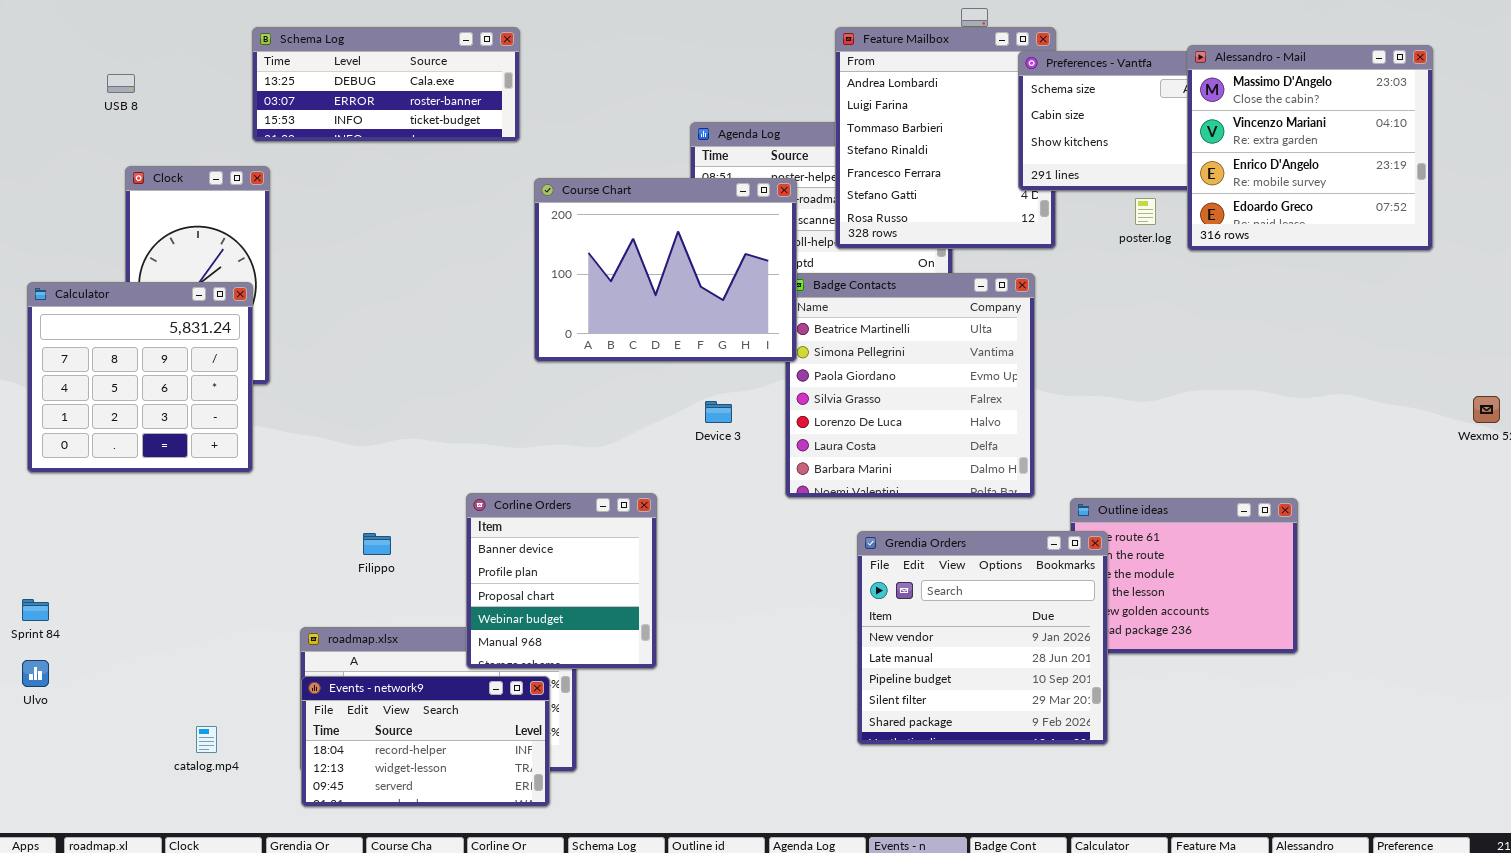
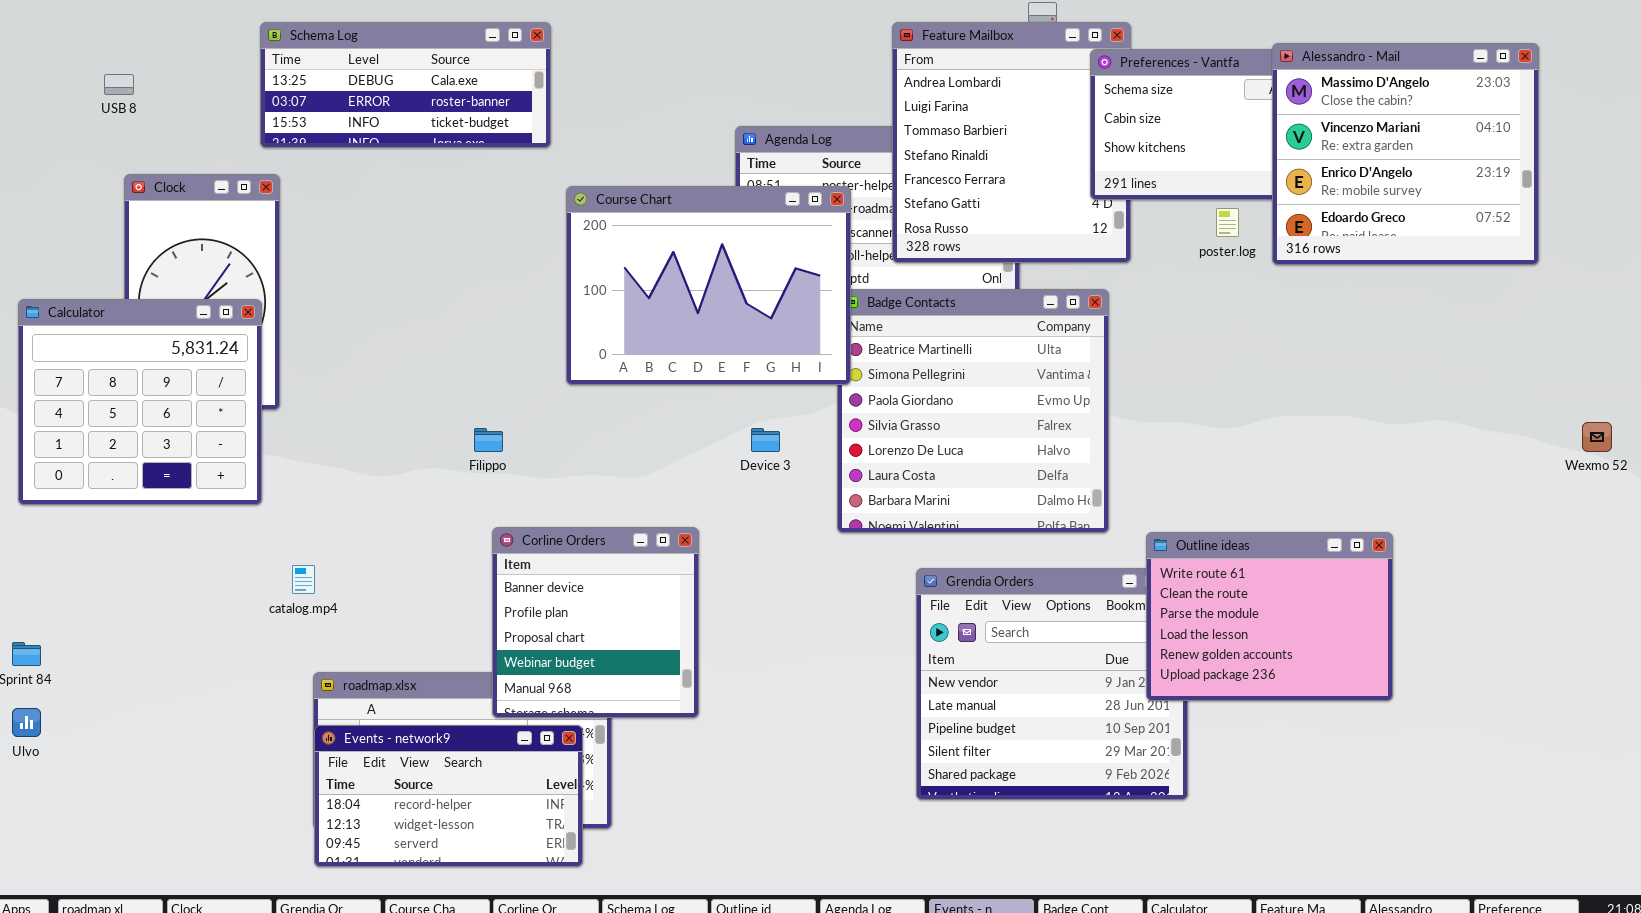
Outline ideas: [1070,498,1298,654] -> [1146,532,1393,701], raised
Filippo: [363,533,391,555] -> [474,428,503,452], moved
catalog.mp4: [196,726,217,753] -> [292,565,315,594], moved

